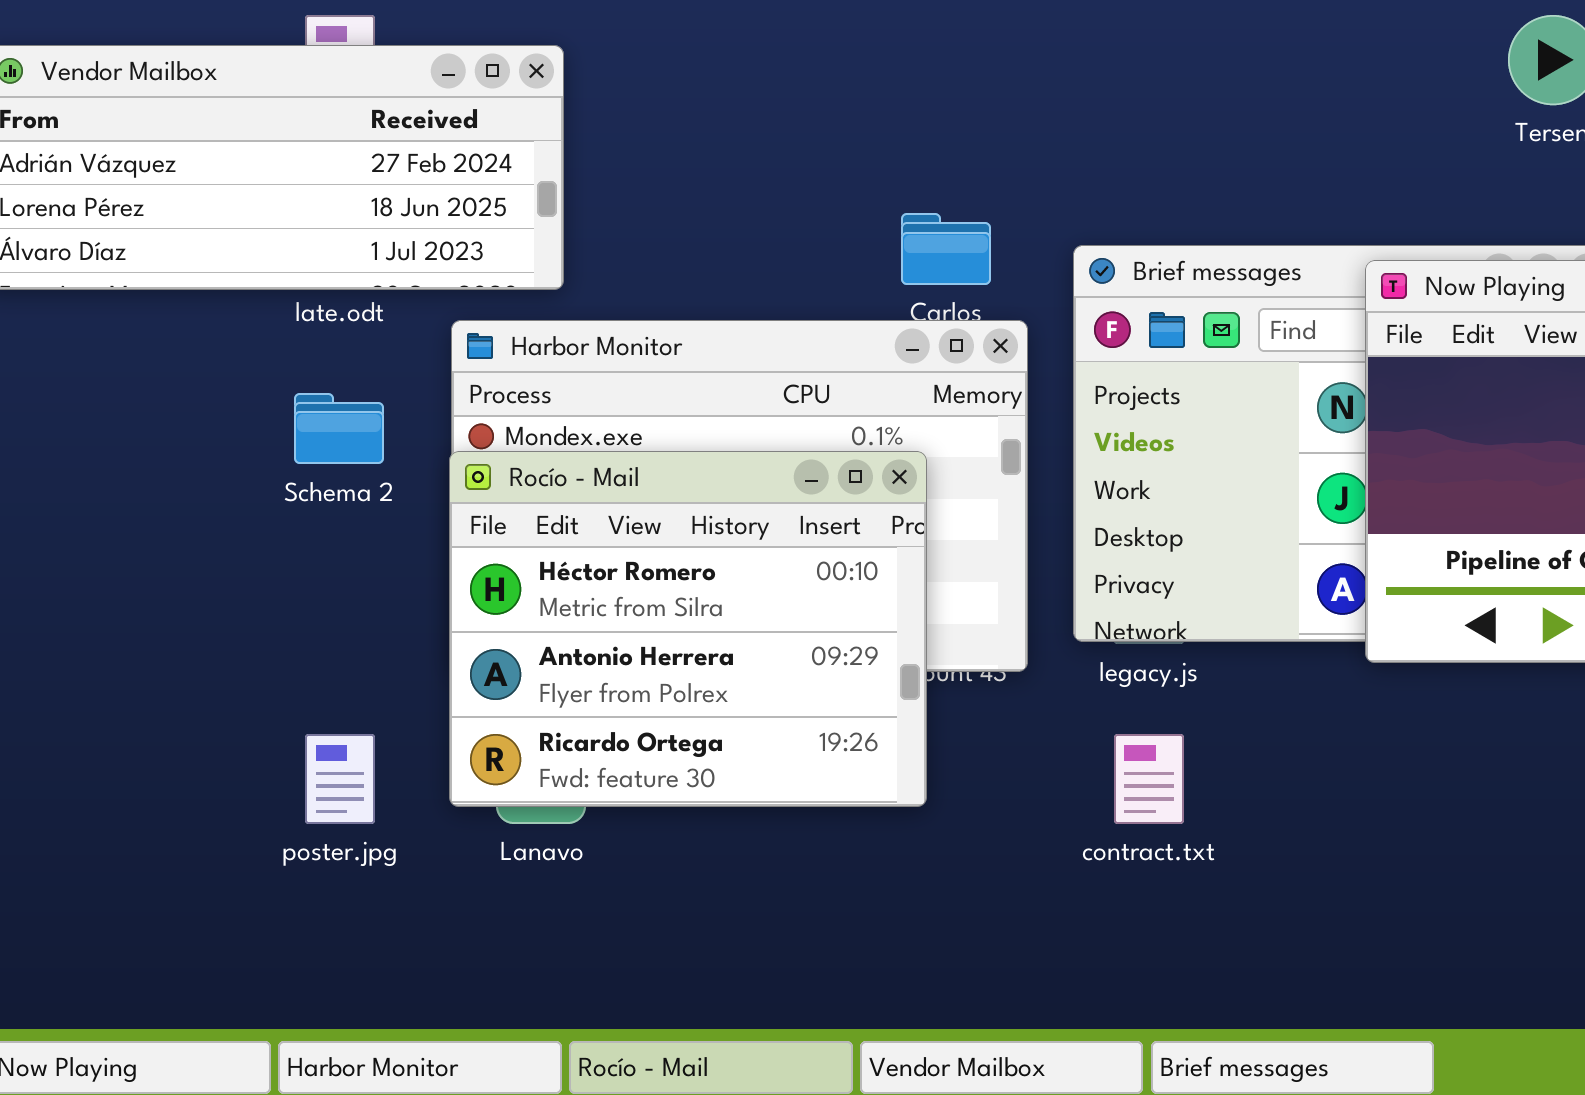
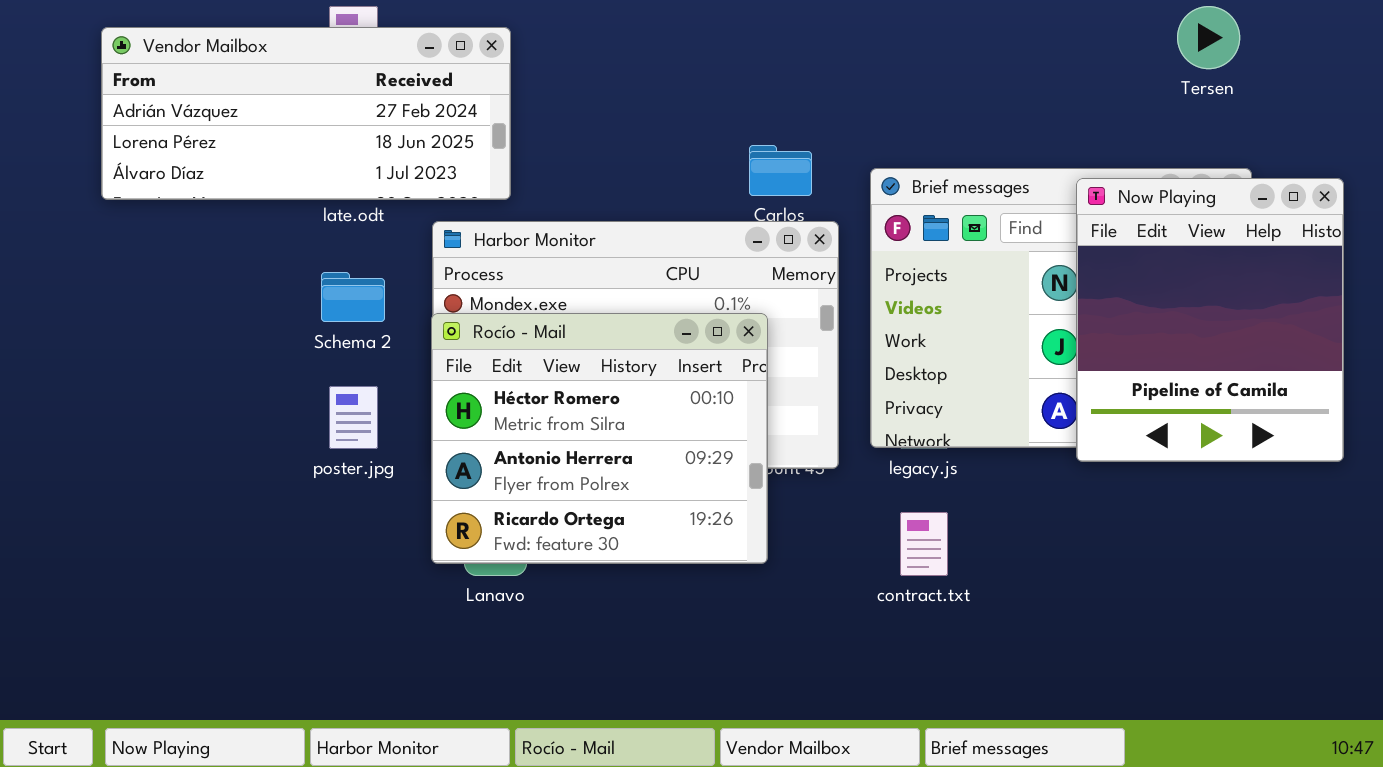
poster.jpg: [305,734,375,824] -> [329,386,378,449], moved

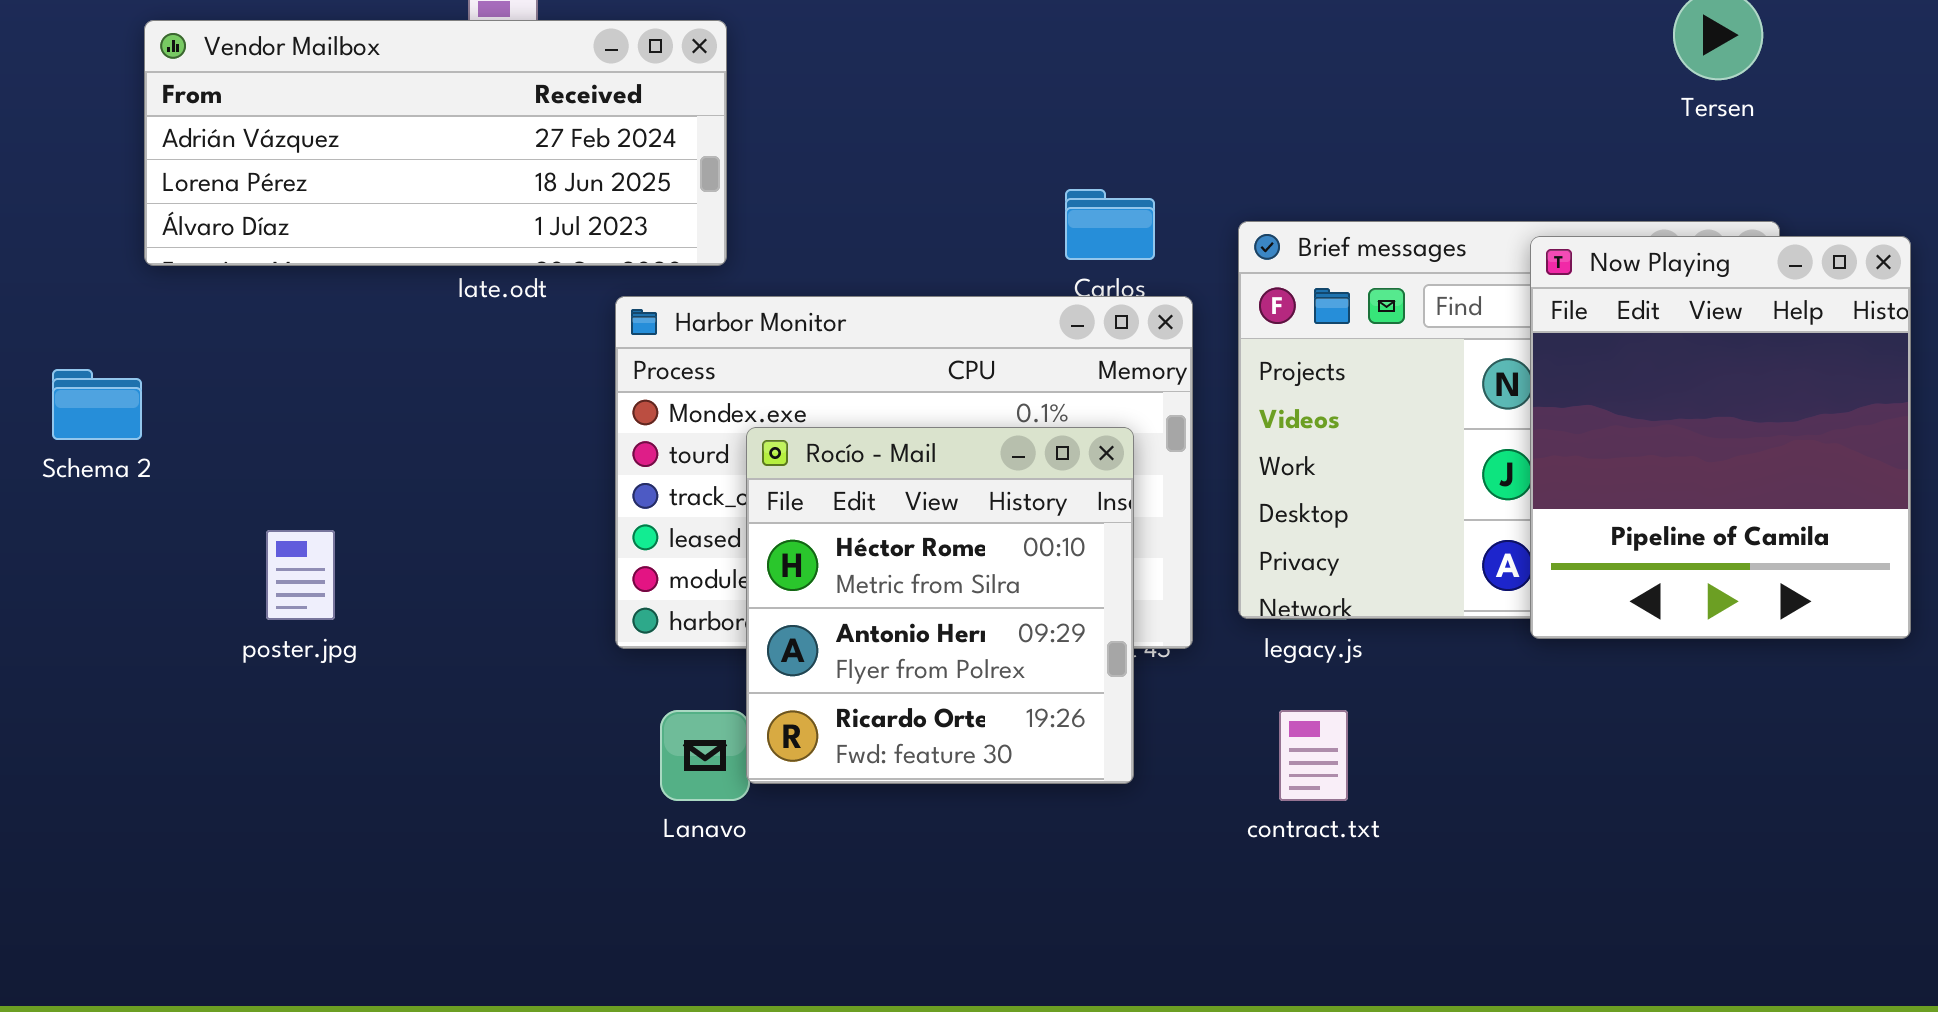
Schema 2: [321,272,385,322] -> [52,369,142,440], moved
Rocío - Mail: [431,313,768,564] -> [746,427,1134,784], moved, resized
poster.jpg: [329,386,378,449] -> [266,530,335,620], moved

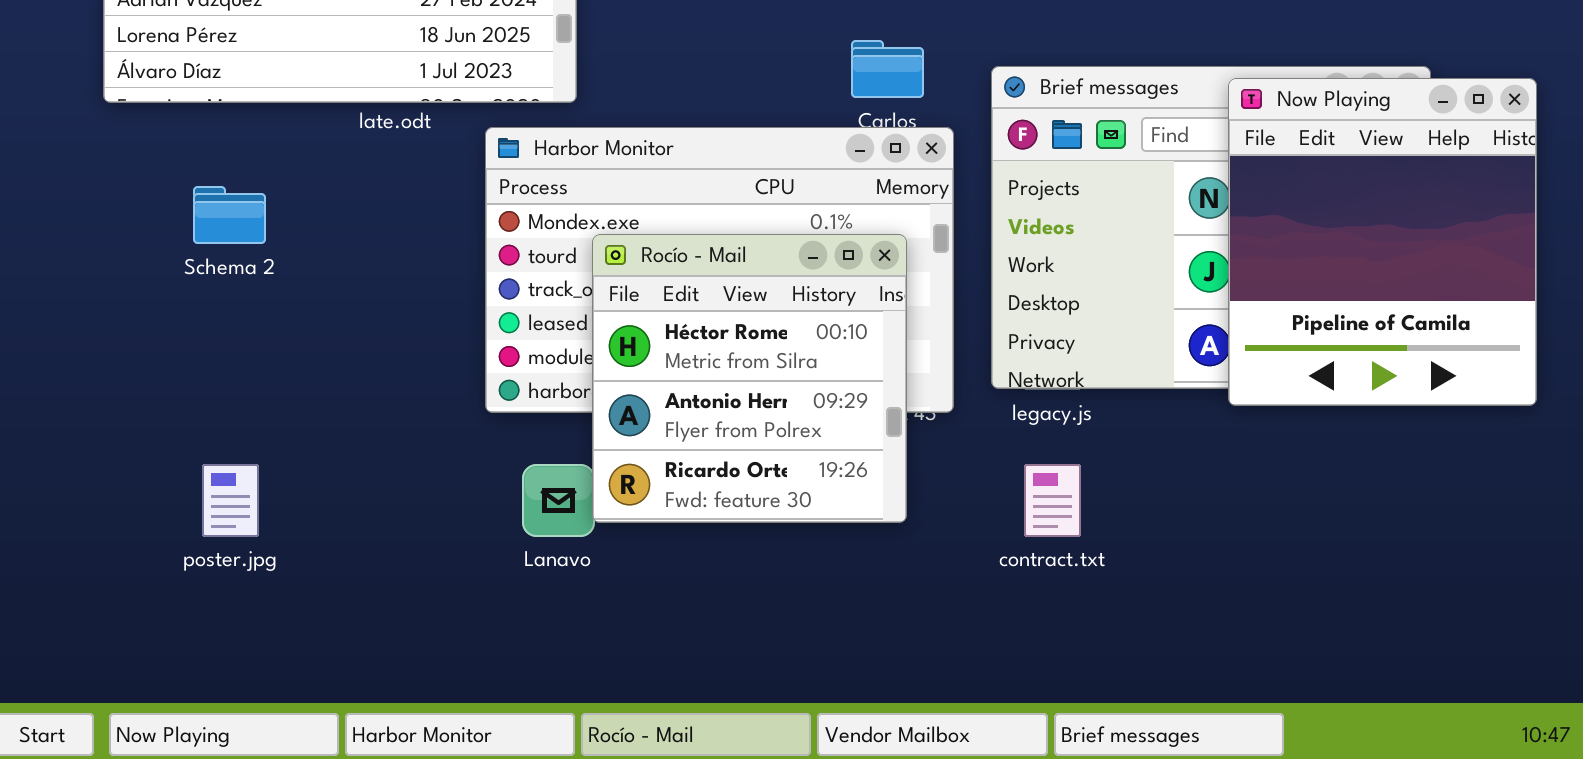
Schema 2: [52,369,142,440] -> [193,186,266,244], moved
poster.jpg: [266,530,335,620] -> [202,464,259,537], moved

